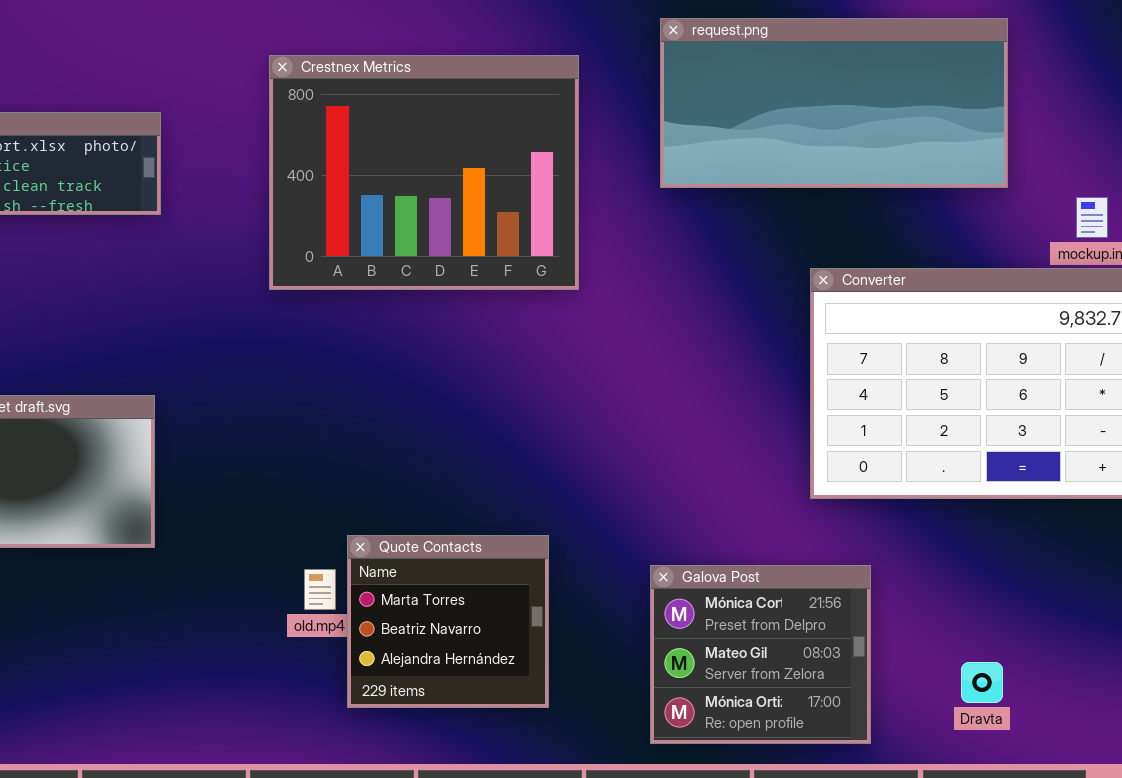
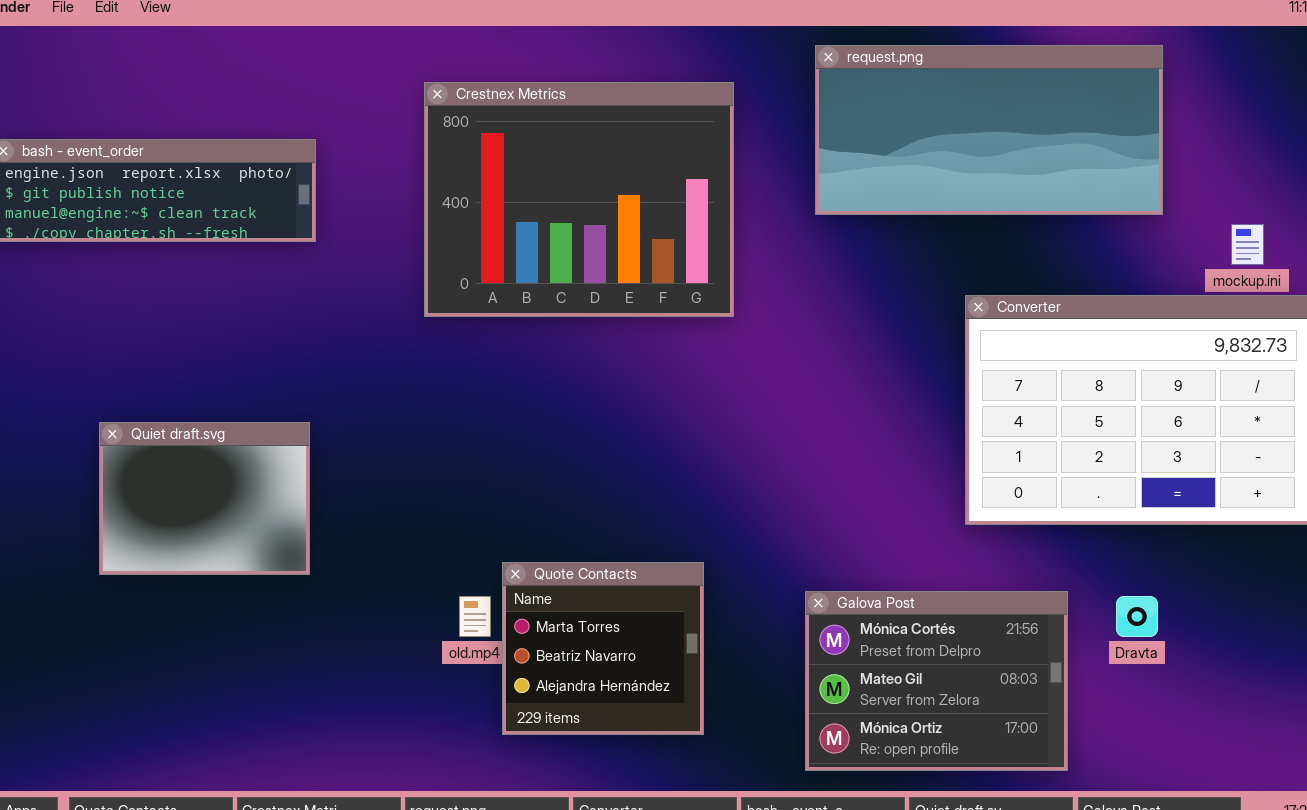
Galova Post: [650,565,871,744] -> [805,591,1068,771], resized
Dravta: [961,662,1003,703] -> [1116,596,1158,637], moved

